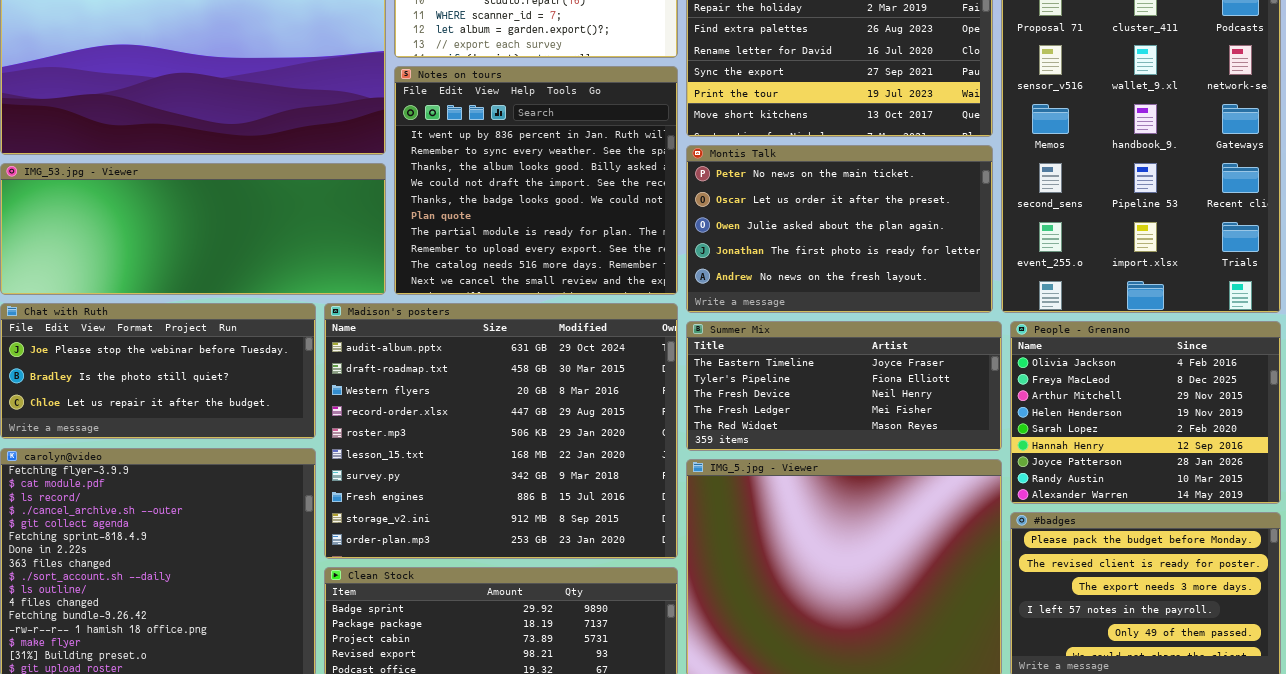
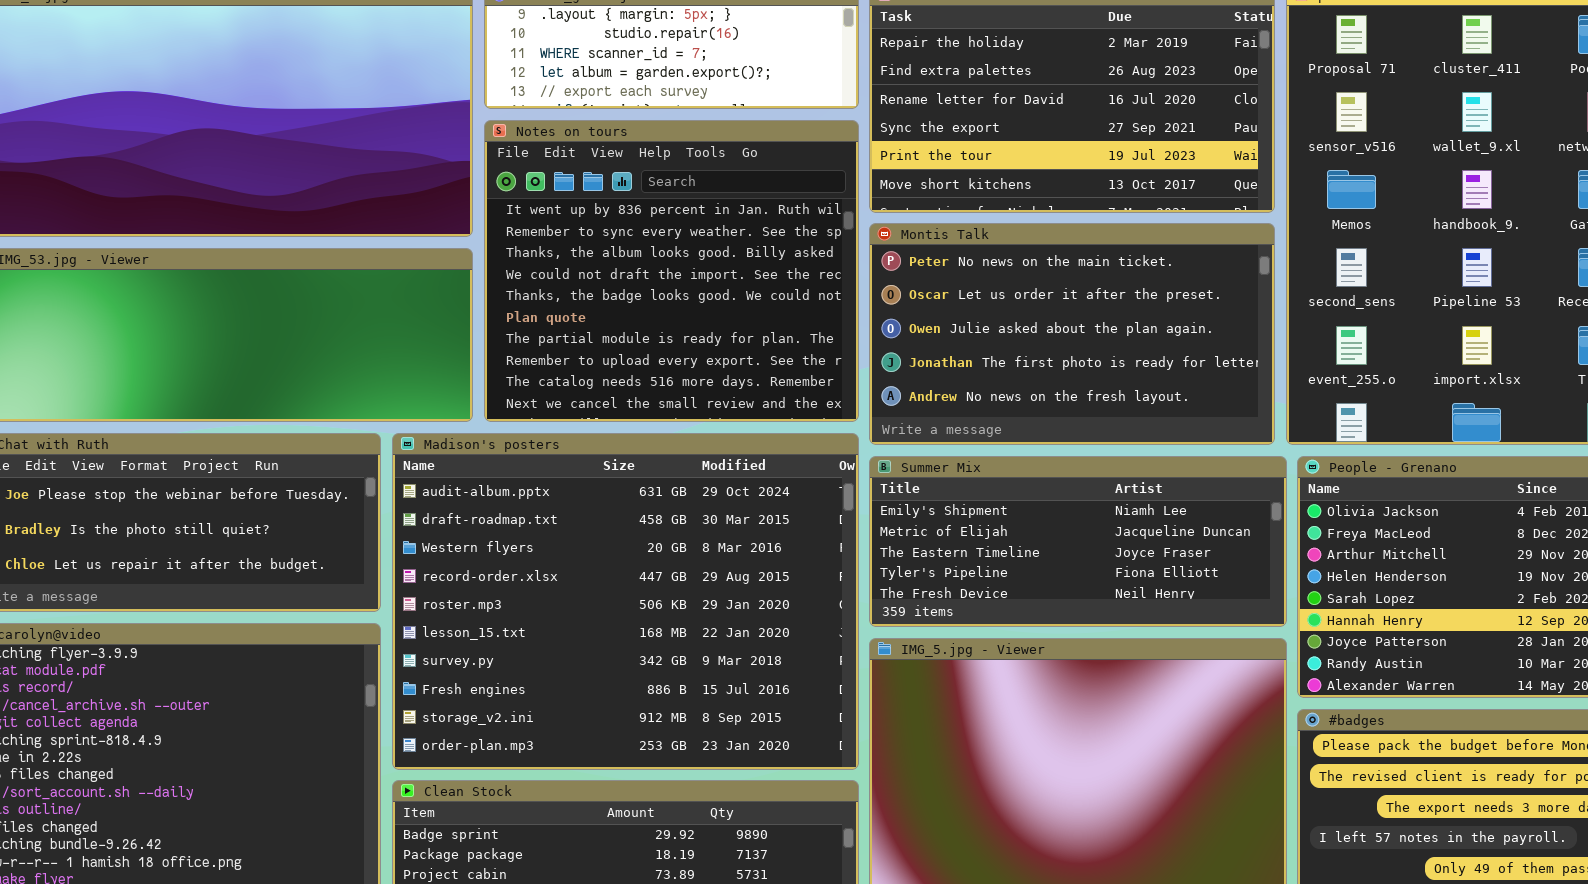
Summer Mix: [686,321,1002,451] -> [869,456,1287,627], scrolled up 2 rows

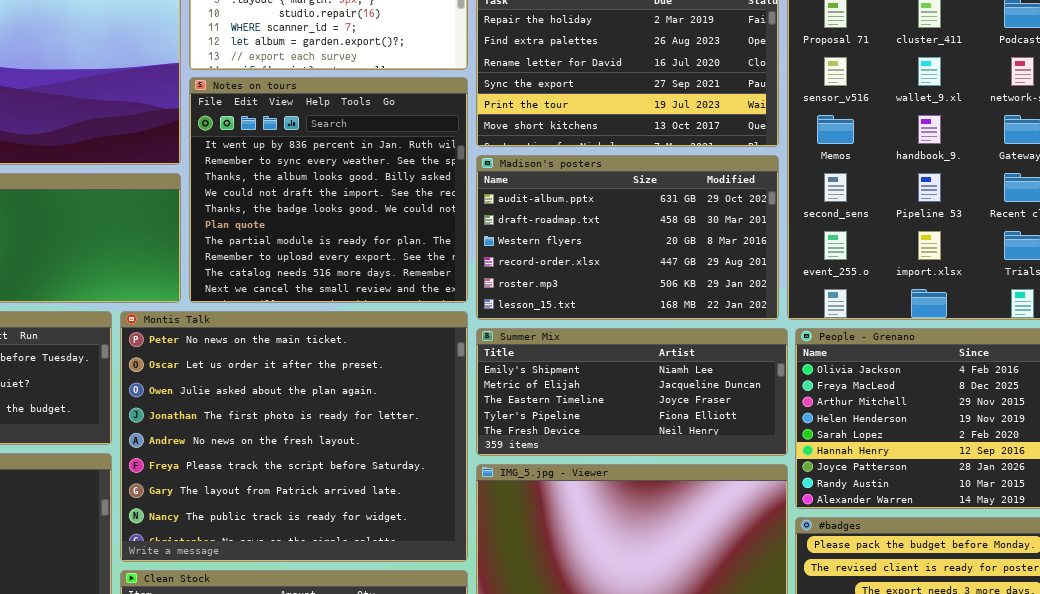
Montis Talk: [869,223,1275,445] -> [120,311,468,562], moved, resized
Madison's posters: [392,433,859,770] -> [476,155,779,320], moved, resized

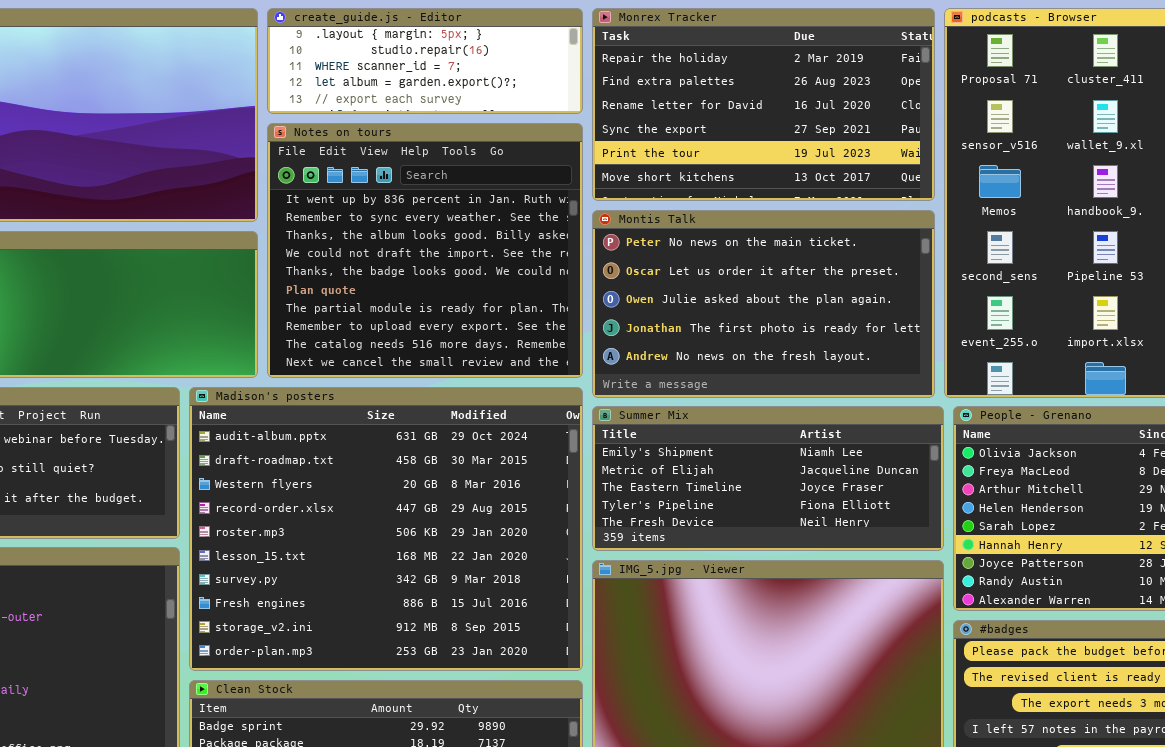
Madison's posters: [476,155,779,320] -> [189,387,583,671], moved, resized
Montis Talk: [120,311,468,562] -> [592,210,935,398], moved, resized

